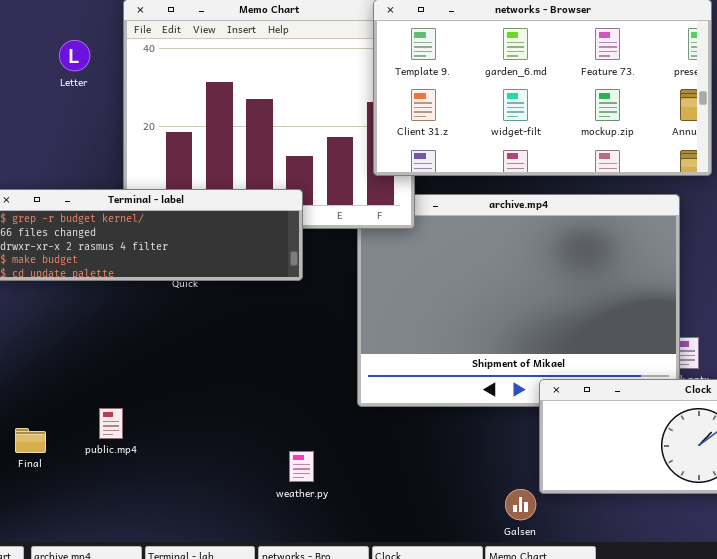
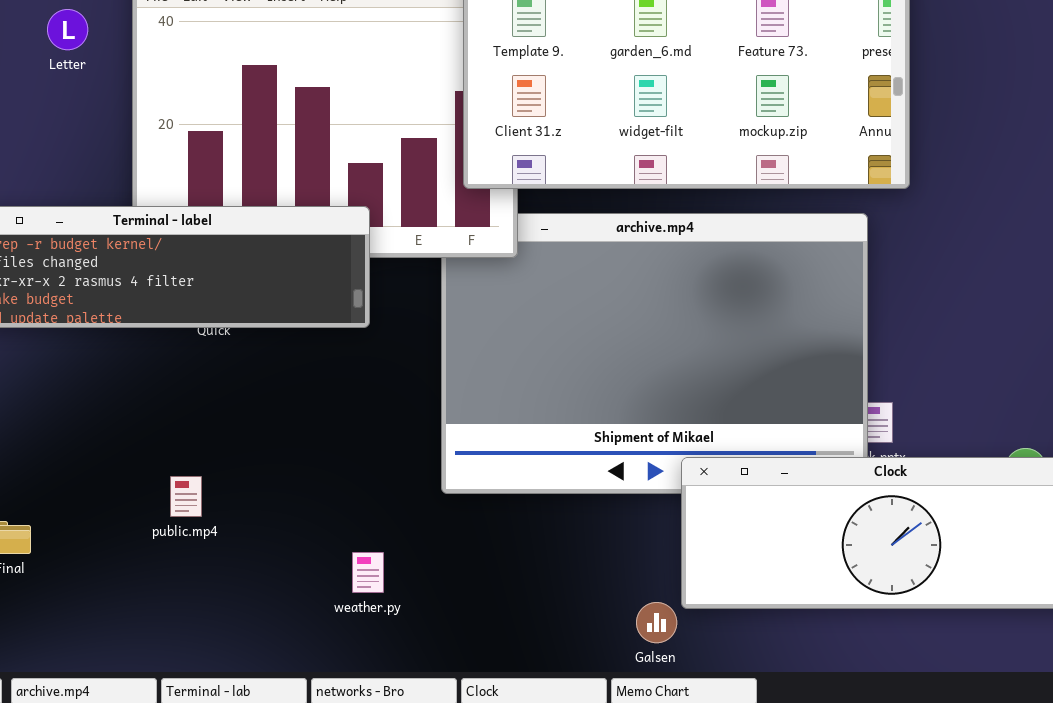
public.mp4: [99,408,123,439] -> [170,476,202,517], moved

